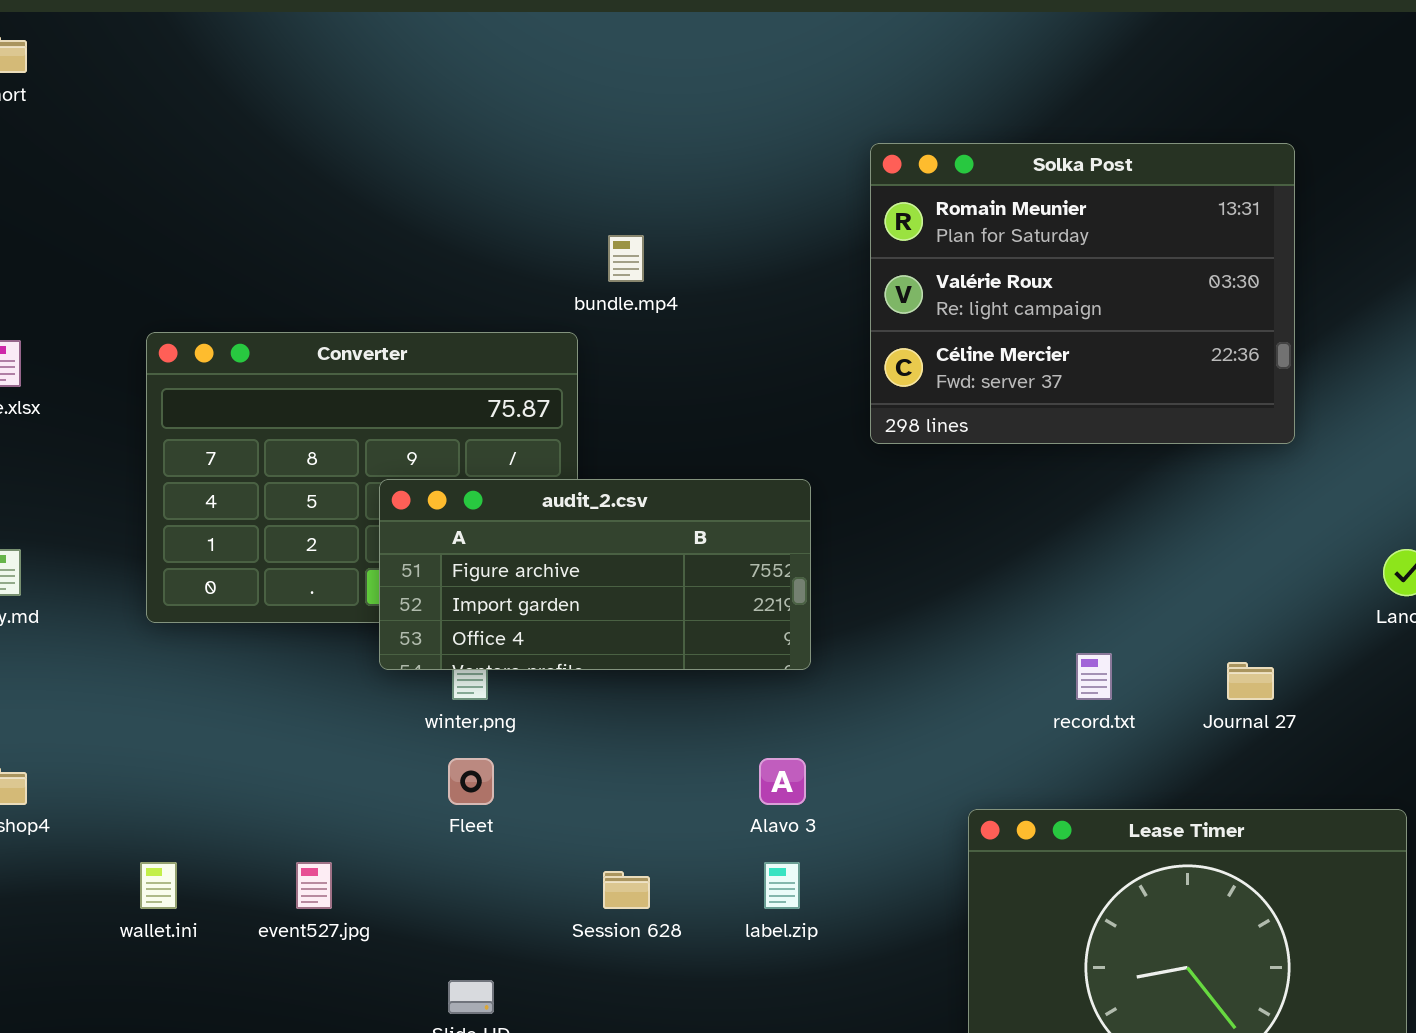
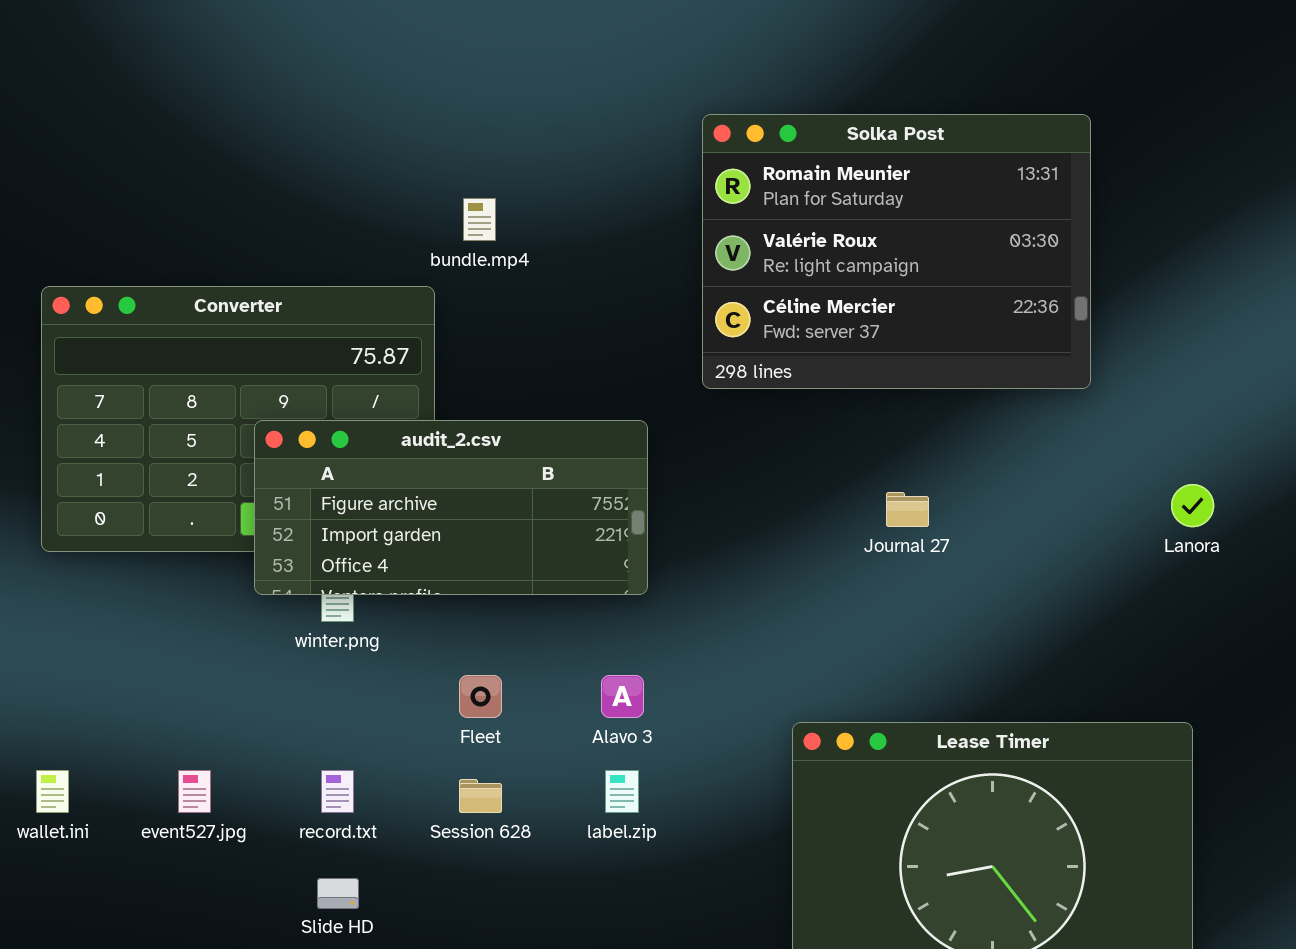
record.txt: [1076,653,1112,700] -> [321,770,354,813], moved
Journal 27: [1227,662,1274,700] -> [886,492,929,527], moved
Fleet: [448,758,494,805] -> [459,675,502,718], moved

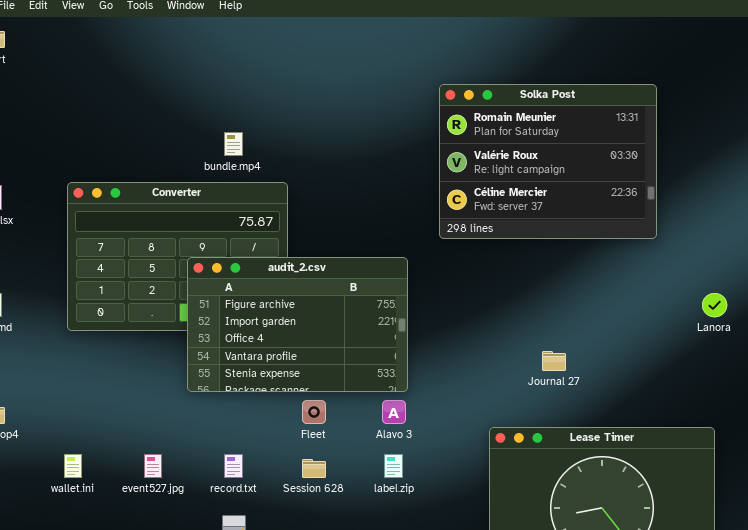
bundle.mp4: [463,198,496,241] -> [224,132,243,156], moved
audit_2.csv: [254,420,648,595] -> [187,257,408,392], resized
Journal 27: [886,492,929,527] -> [542,351,566,371], moved

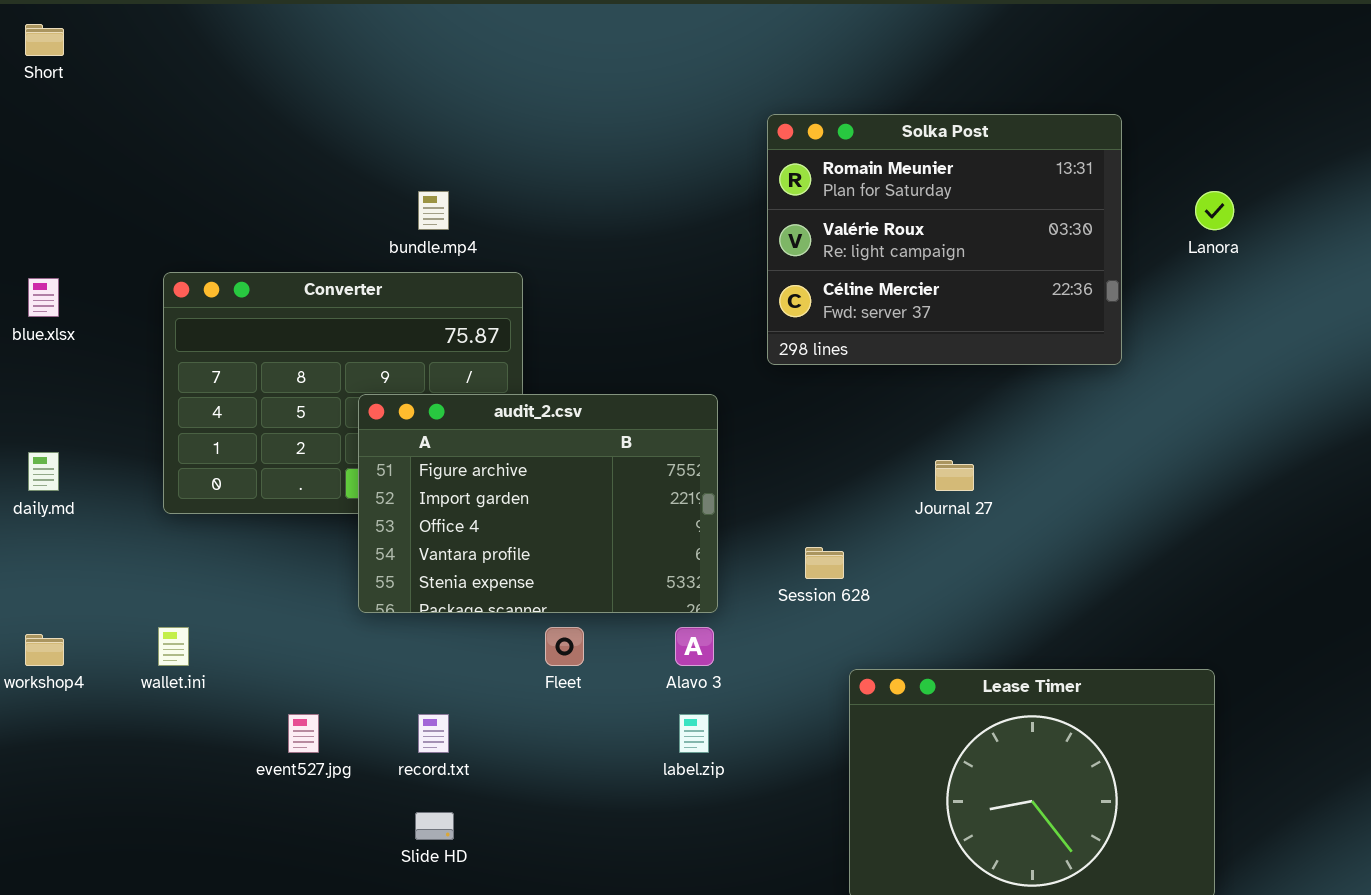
Lanora: [702,293,727,317] -> [1195,191,1234,230], moved
Journal 27: [542,351,566,371] -> [935,460,974,491], moved
wallet.ini: [64,454,82,478] -> [158,627,189,666], moved
Session 628: [302,459,326,478] -> [805,547,844,579], moved

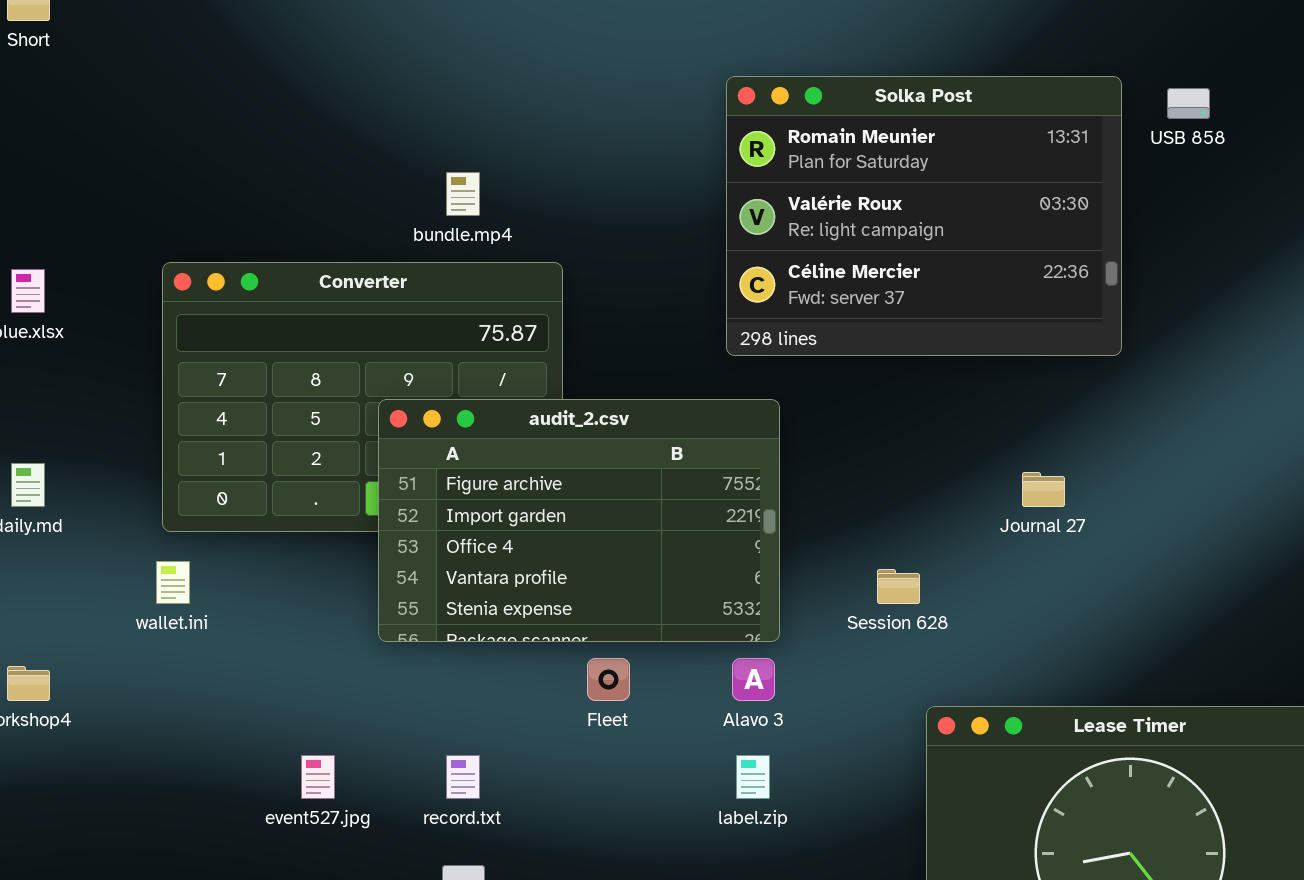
Solka Post: [767,114,1122,365] -> [726,76,1122,356], moved
wallet.ini: [158,627,189,666] -> [156,561,190,604], moved

